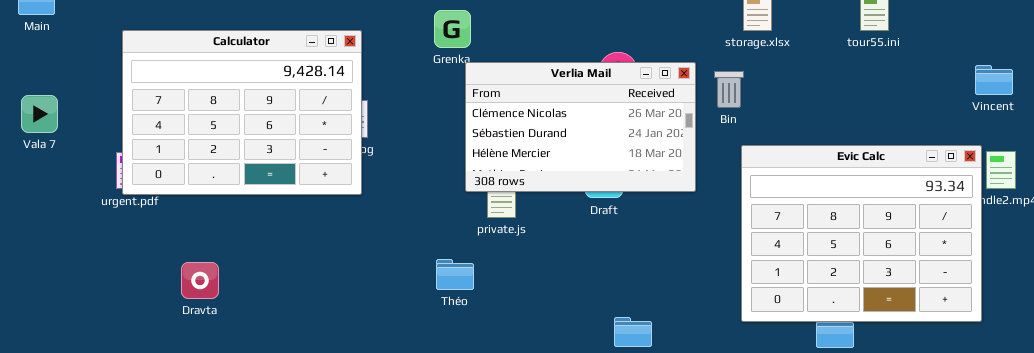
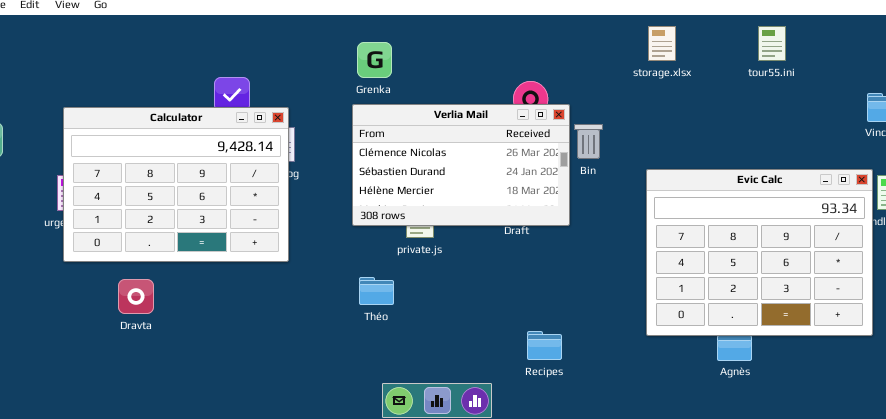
Calculator: [122,30,362,195] -> [63,107,289,262], moved
Verlia Mail: [465,62,696,192] -> [352,104,570,226], moved
Bin: [714,71,744,108] -> [574,124,603,159], moved

